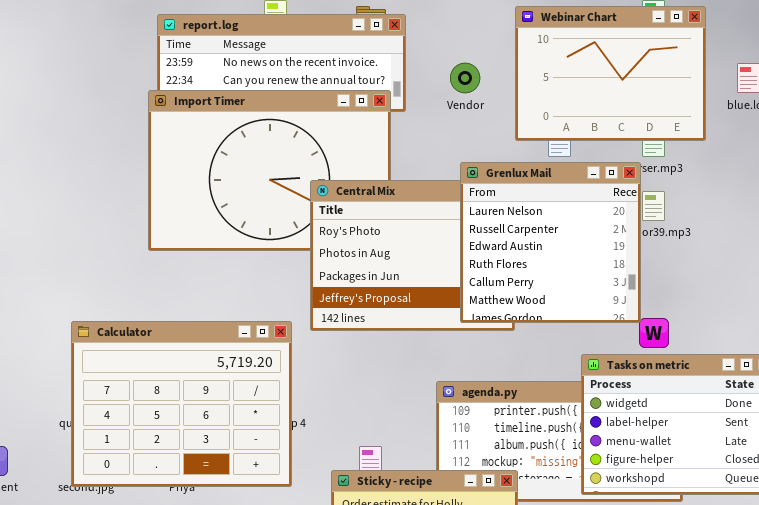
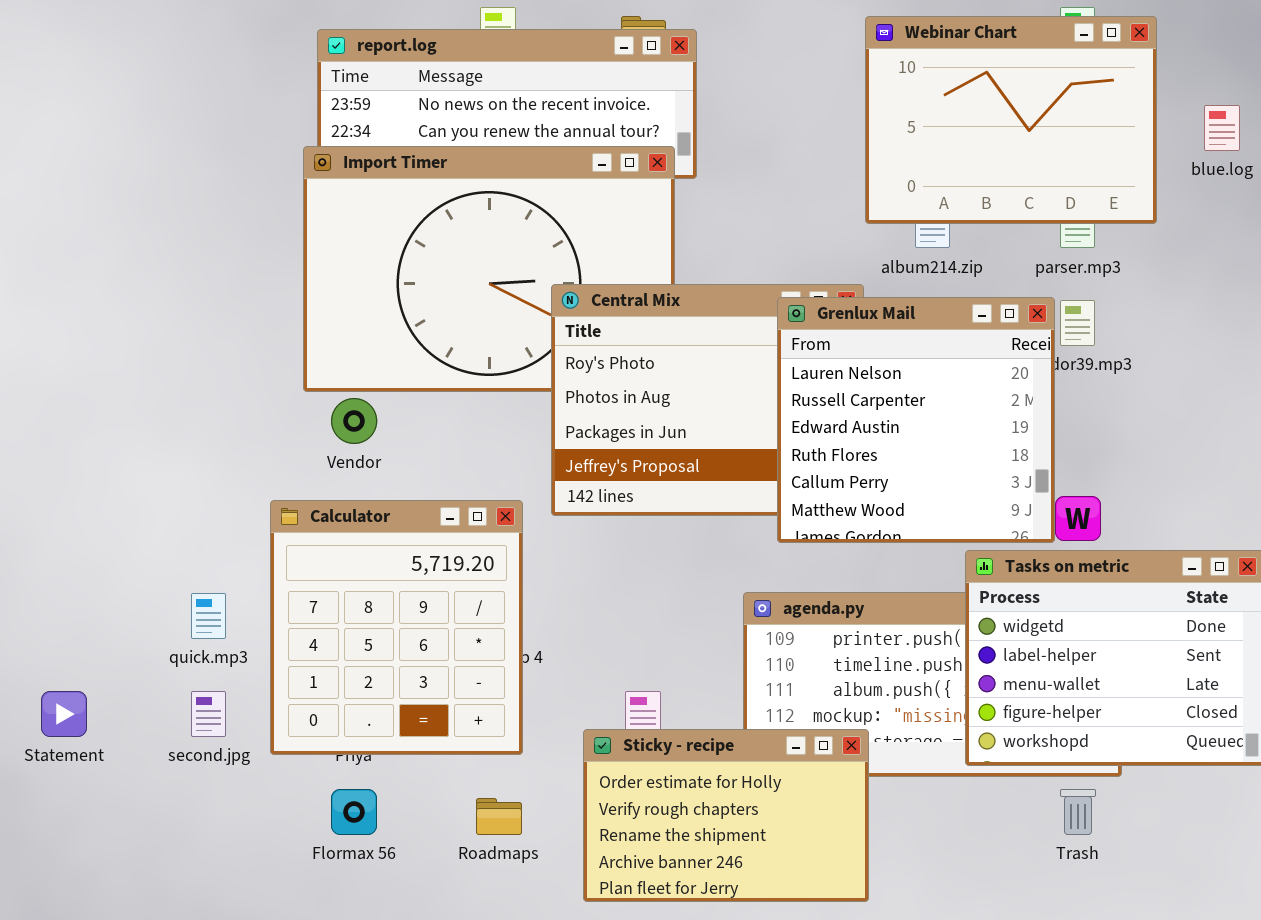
Vendor: [450,63,480,93] -> [331,398,377,444], moved
Grenlux Mail: [460,162,641,323] -> [777,297,1055,543], moved
Calculator: [71,321,292,487] -> [270,500,523,755], resized

